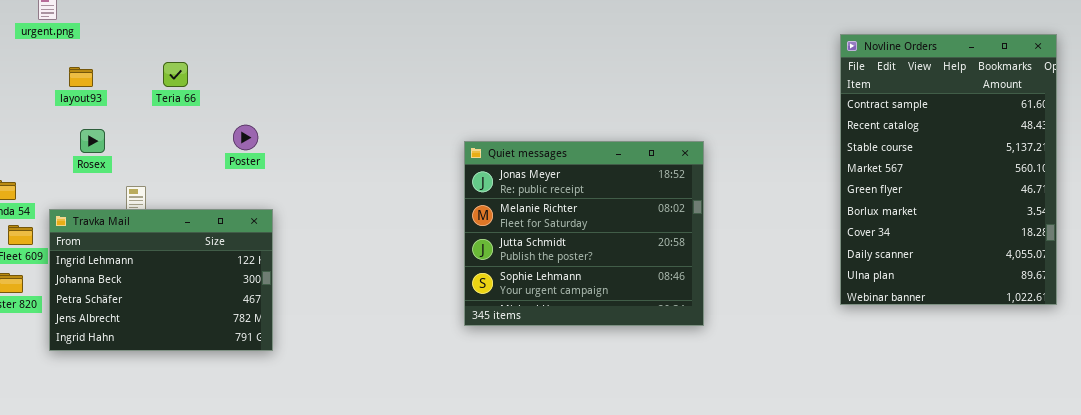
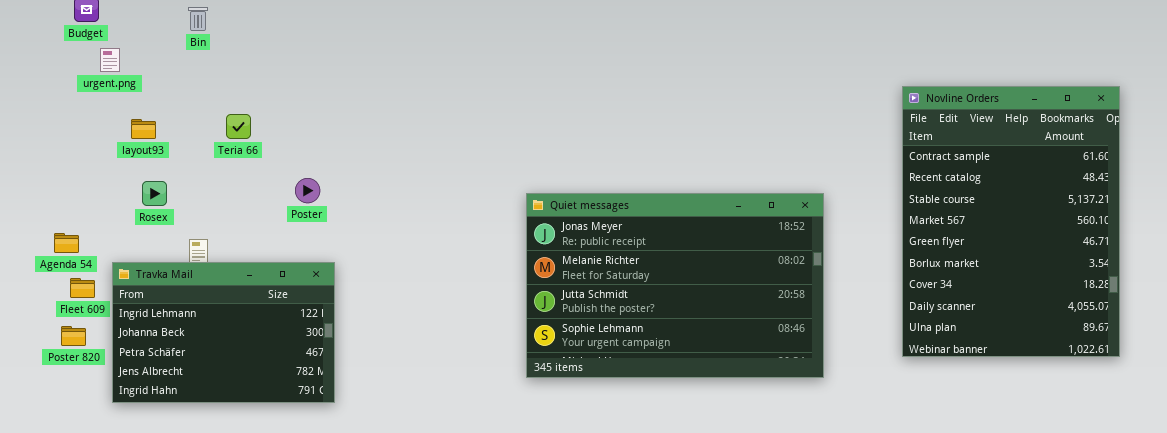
Quiet messages: [464,141,704,326] -> [526,193,824,378], resized

